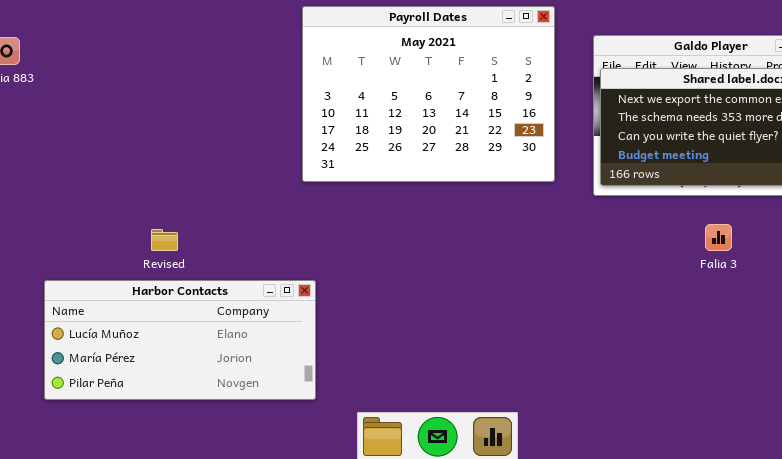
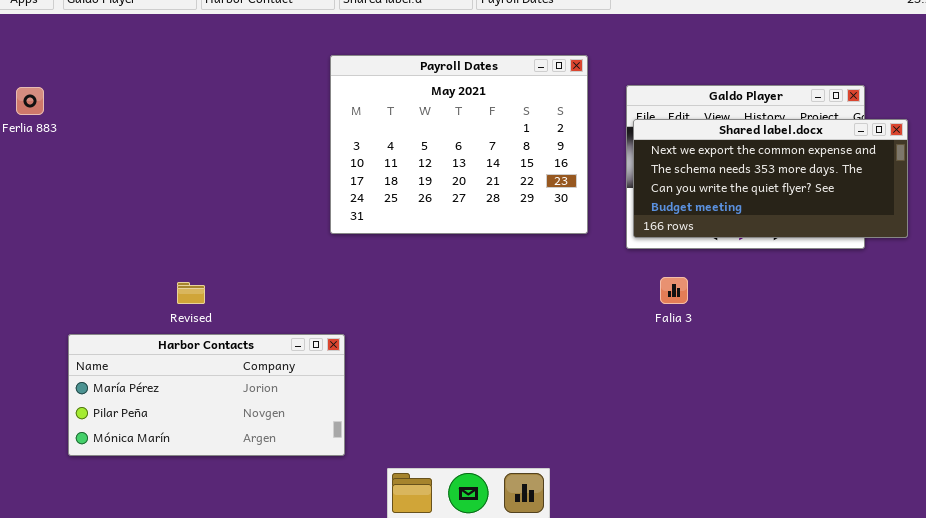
Falia 3: [705,224,732,251] -> [660,277,688,304], moved
Harbor Contacts: [44,280,316,400] -> [68,334,345,456], scrolled down 1 row

